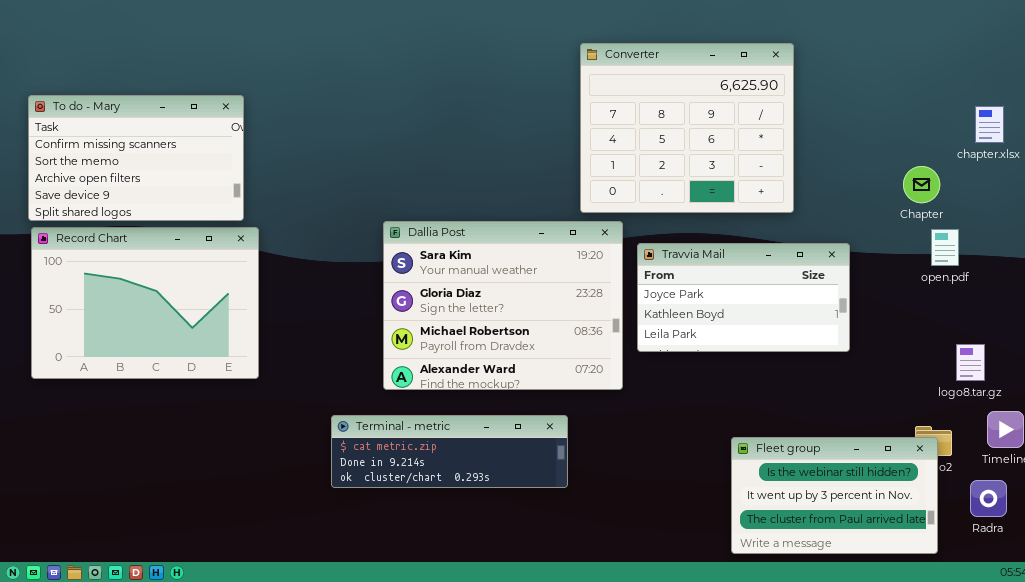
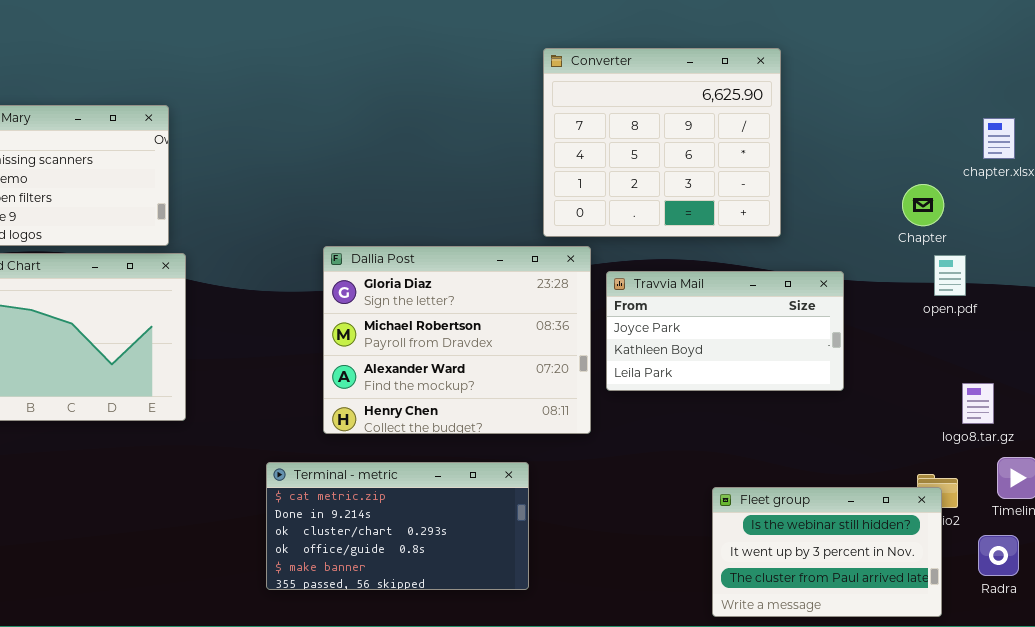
Dallia Post: [383,221,623,390] -> [323,246,591,434], scrolled down 1 row
Terminal - metric: [331,415,568,488] -> [266,462,529,590], resized

